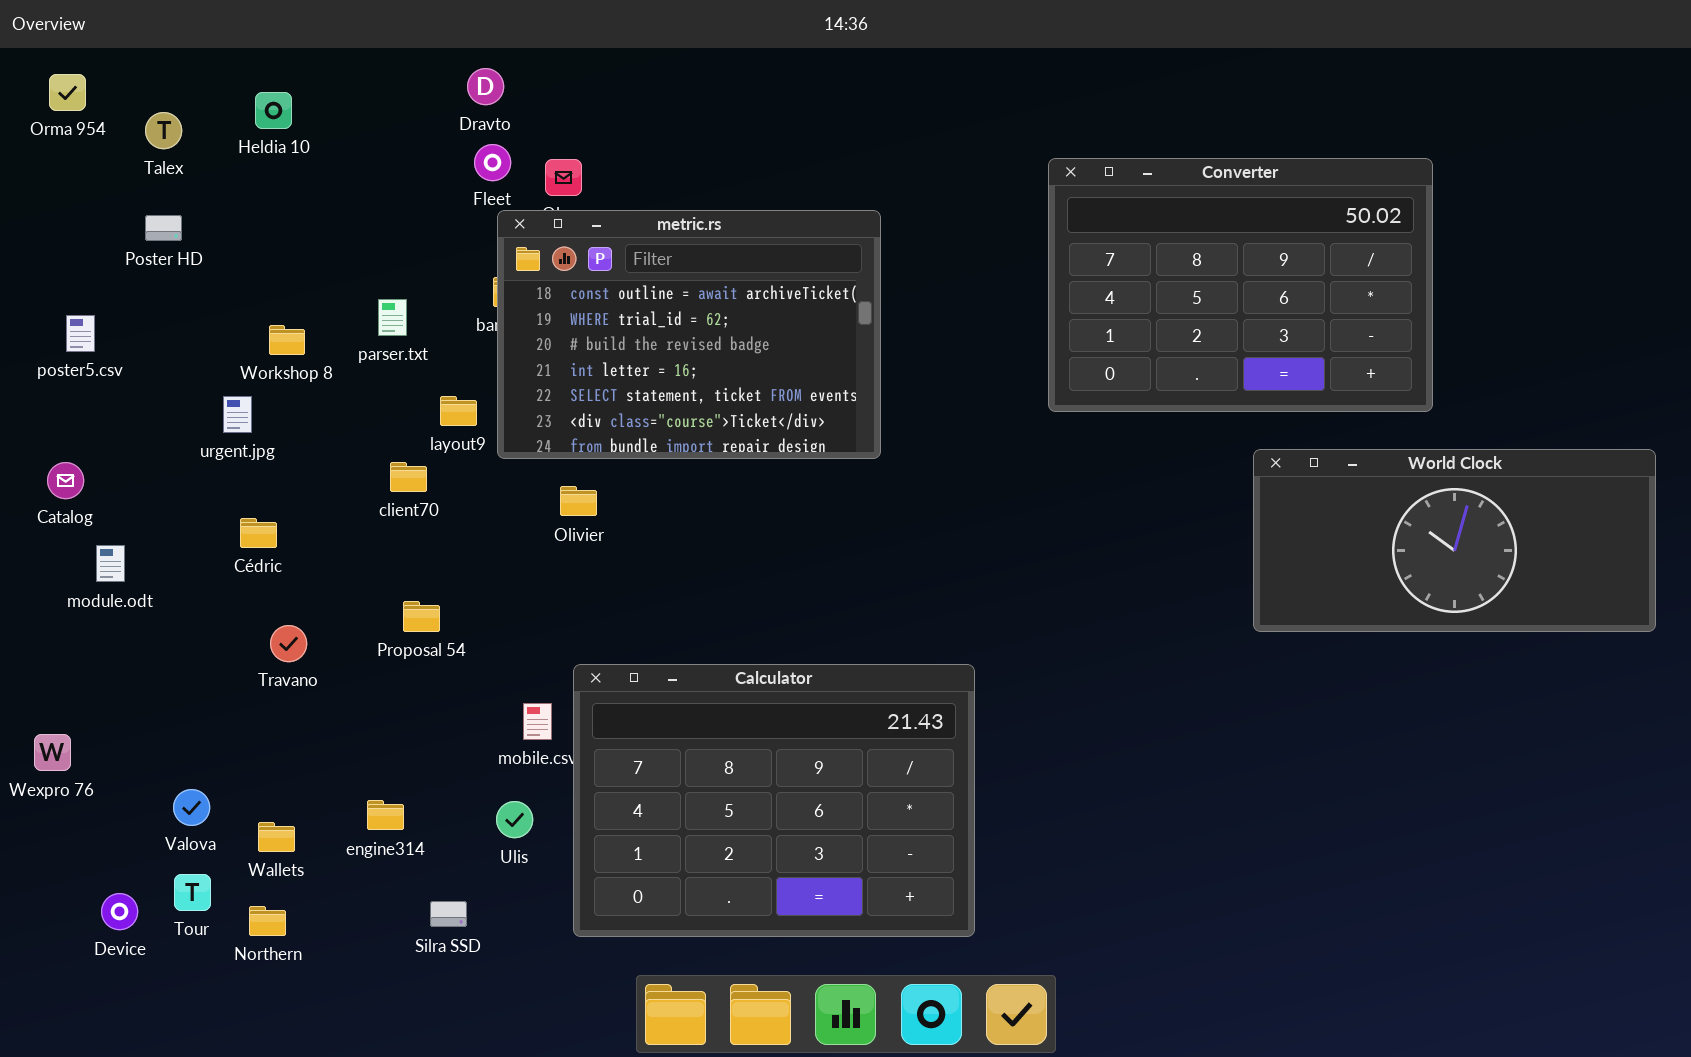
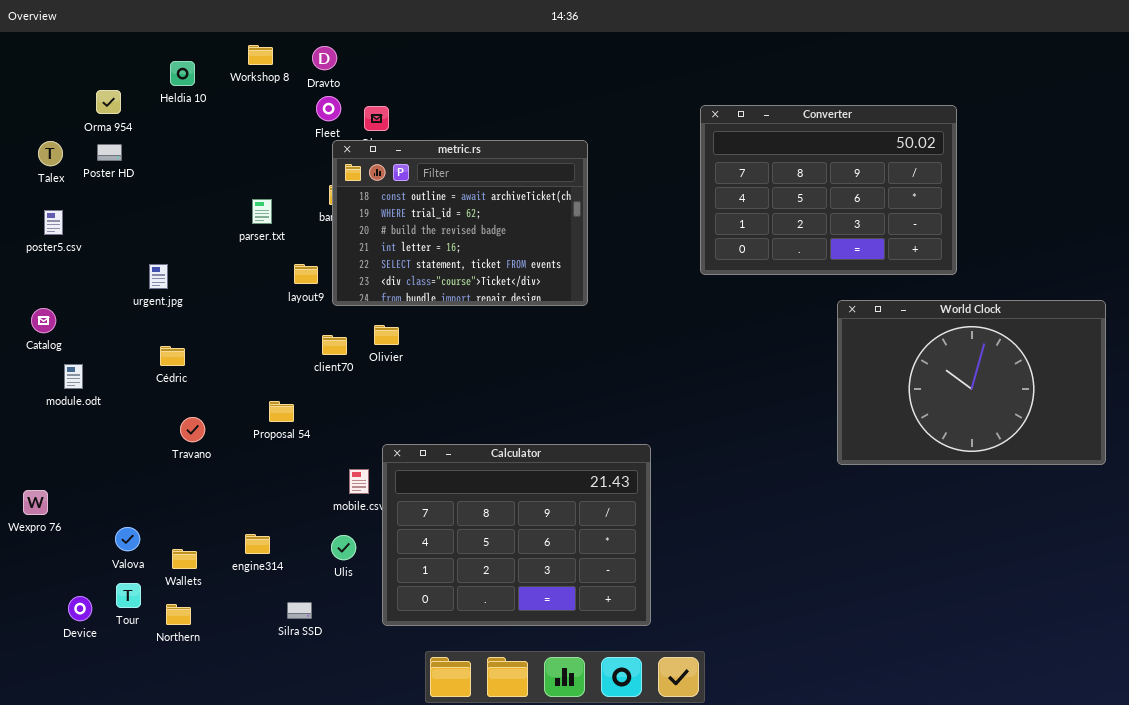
Orma 954: [49,74,86,111] -> [96,90,121,114], moved
Talex: [145,112,182,149] -> [38,141,63,166], moved
Workshop 8: [269,325,305,355] -> [248,45,273,65], moved
World Clock: [1253,449,1656,632] -> [837,300,1106,465], resized
client70: [390,462,427,492] -> [322,335,347,355], moved

